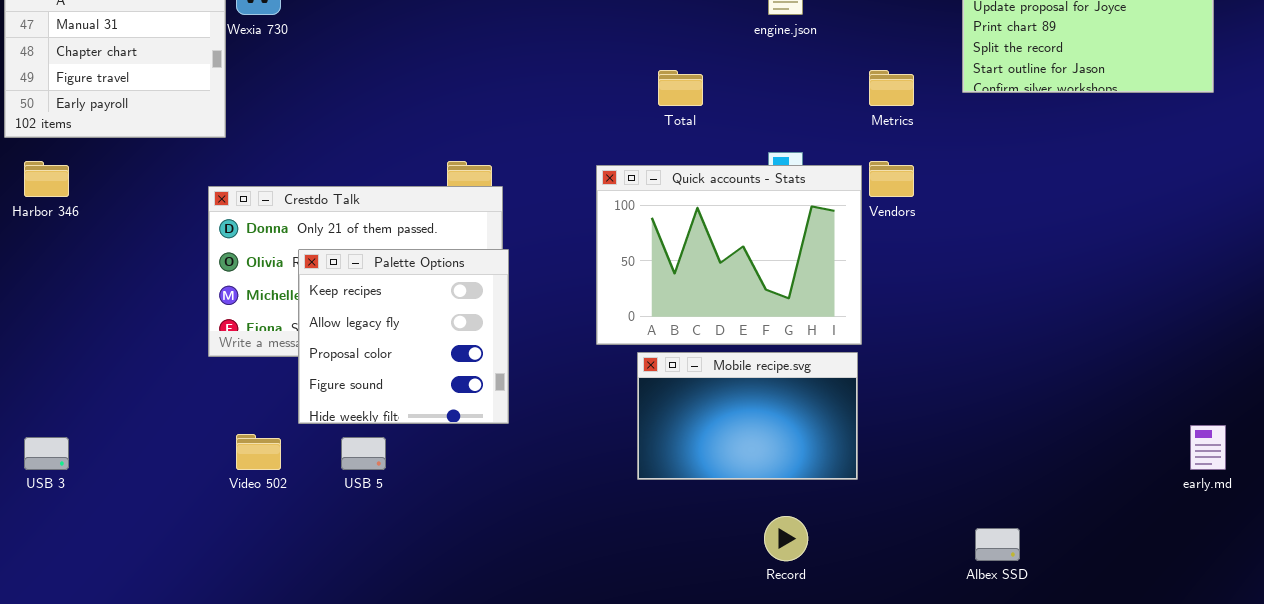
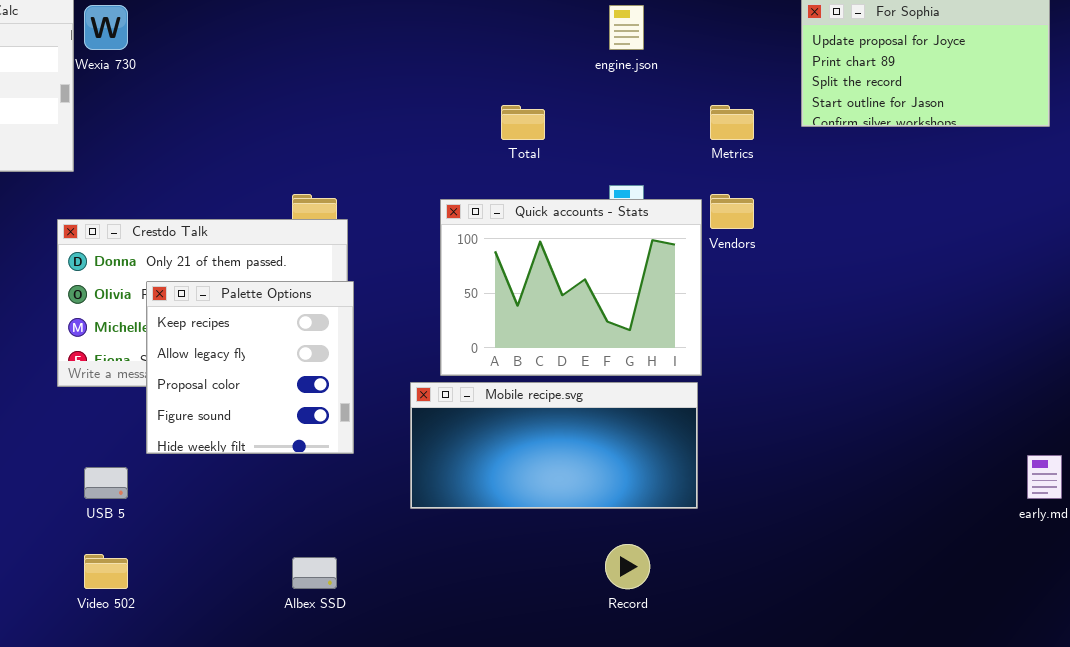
Mobile recipe.svg: [637,352,858,480] -> [410,382,698,509], resized
Video 502: [236,434,281,470] -> [84,554,128,589], moved
USB 5: [341,437,386,470] -> [84,467,128,499], moved
Albex SSD: [975,528,1020,561] -> [292,557,337,589], moved

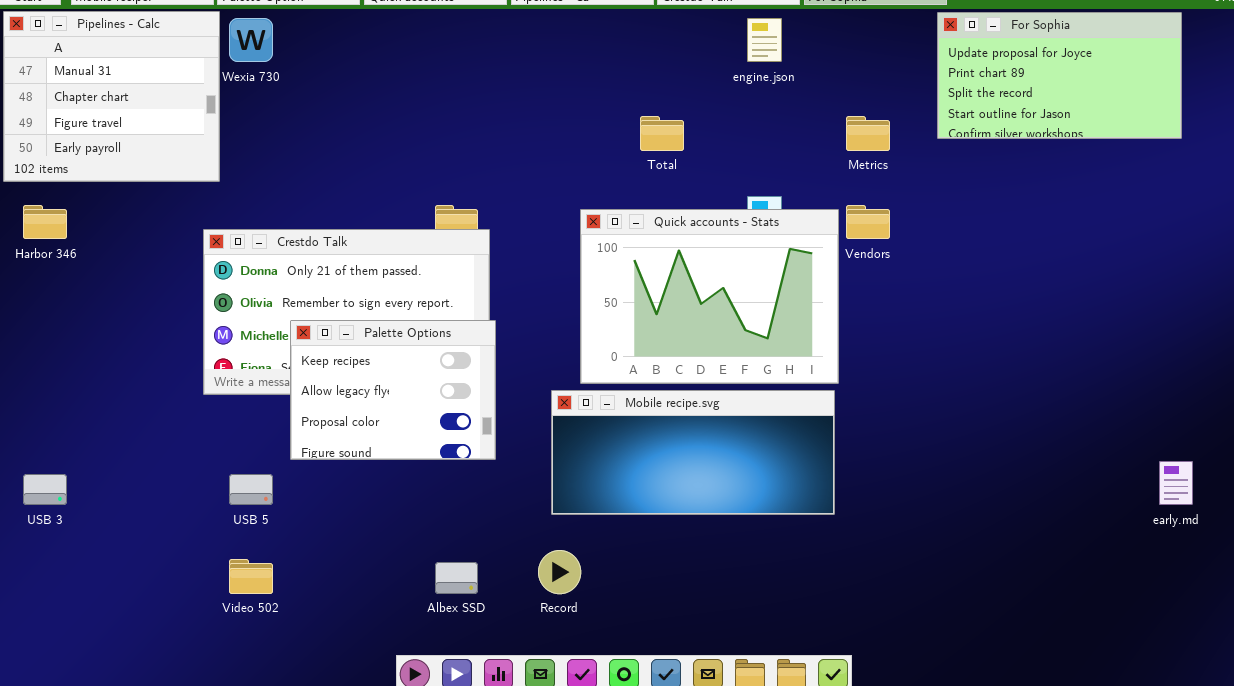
Palette Options: [146,281,354,454] -> [290,320,496,460], resized
Record: [605,544,650,589] -> [538,550,581,594], moved

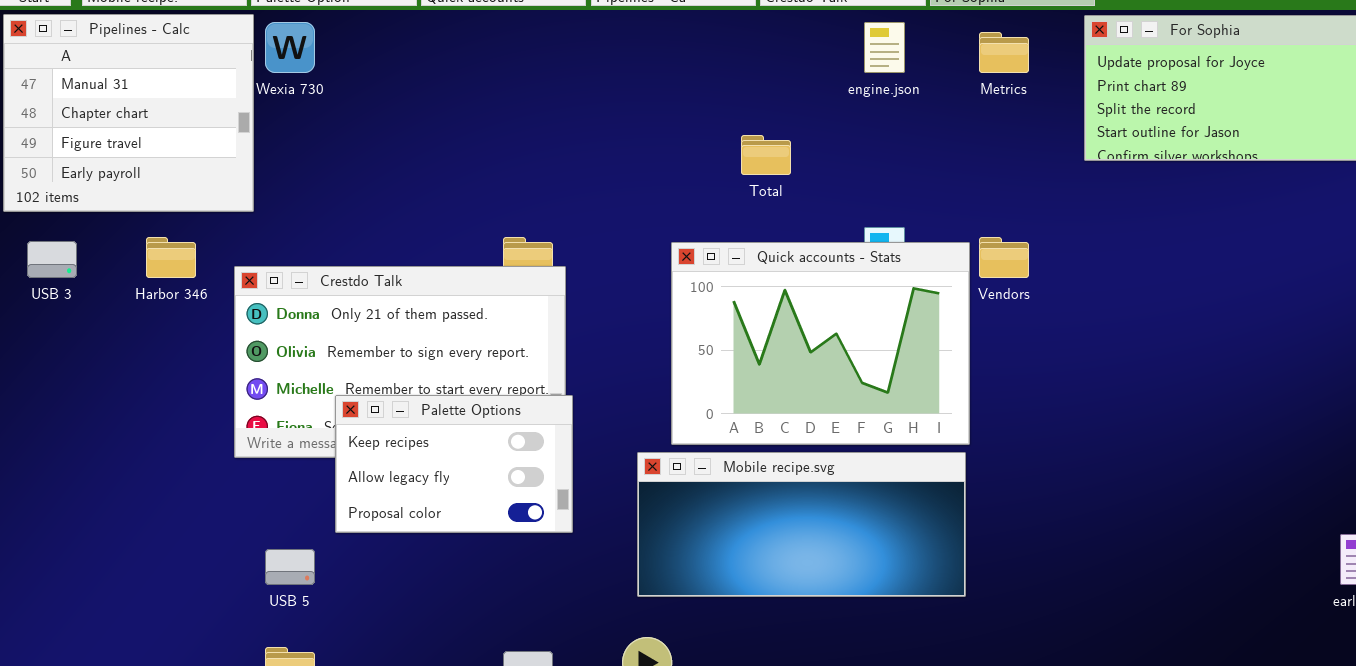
Metrics: [846,116,890,151] -> [979,32,1029,73], moved
Harbor 346: [23,205,67,239] -> [146,237,196,278], moved
Palette Options: [290,320,496,460] -> [335,395,573,533], resized
USB 3: [23,474,67,505] -> [27,241,77,278], moved

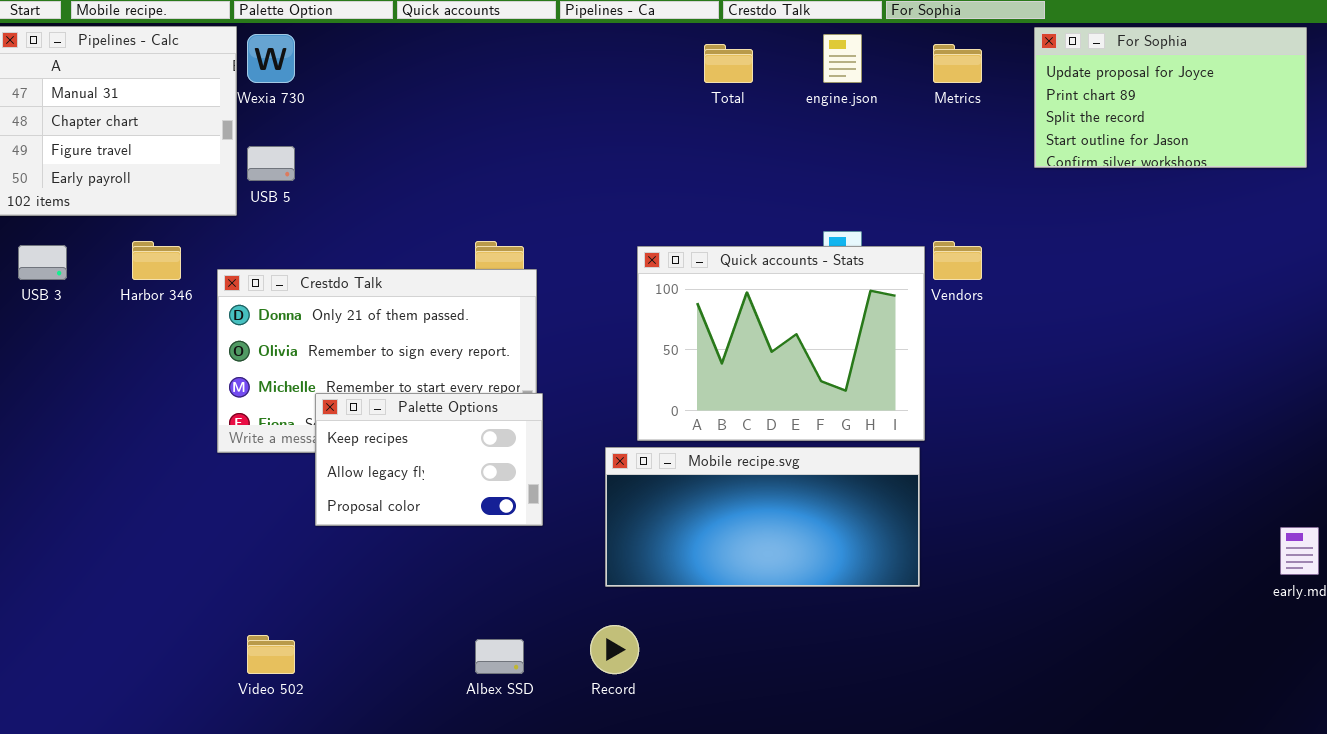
Total: [741,135,791,175] -> [704,44,753,83], moved
USB 5: [265,549,315,585] -> [247,146,295,181], moved

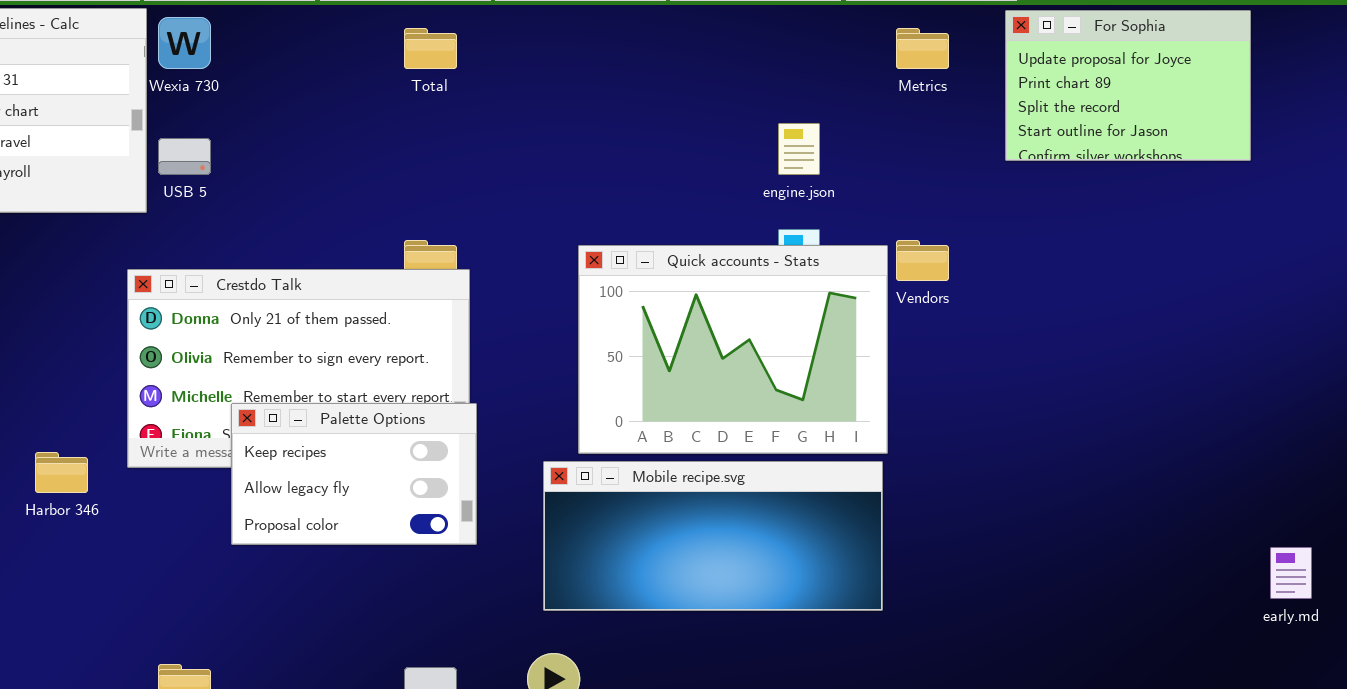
For Sophia: [1034,27,1307,168] -> [1005,10,1251,161], resized
engine.json: [823,34,862,83] -> [778,123,820,175], moved
Total: [704,44,753,83] -> [404,28,457,69], moved
Harbor 346: [132,241,181,280] -> [35,452,88,493], moved

